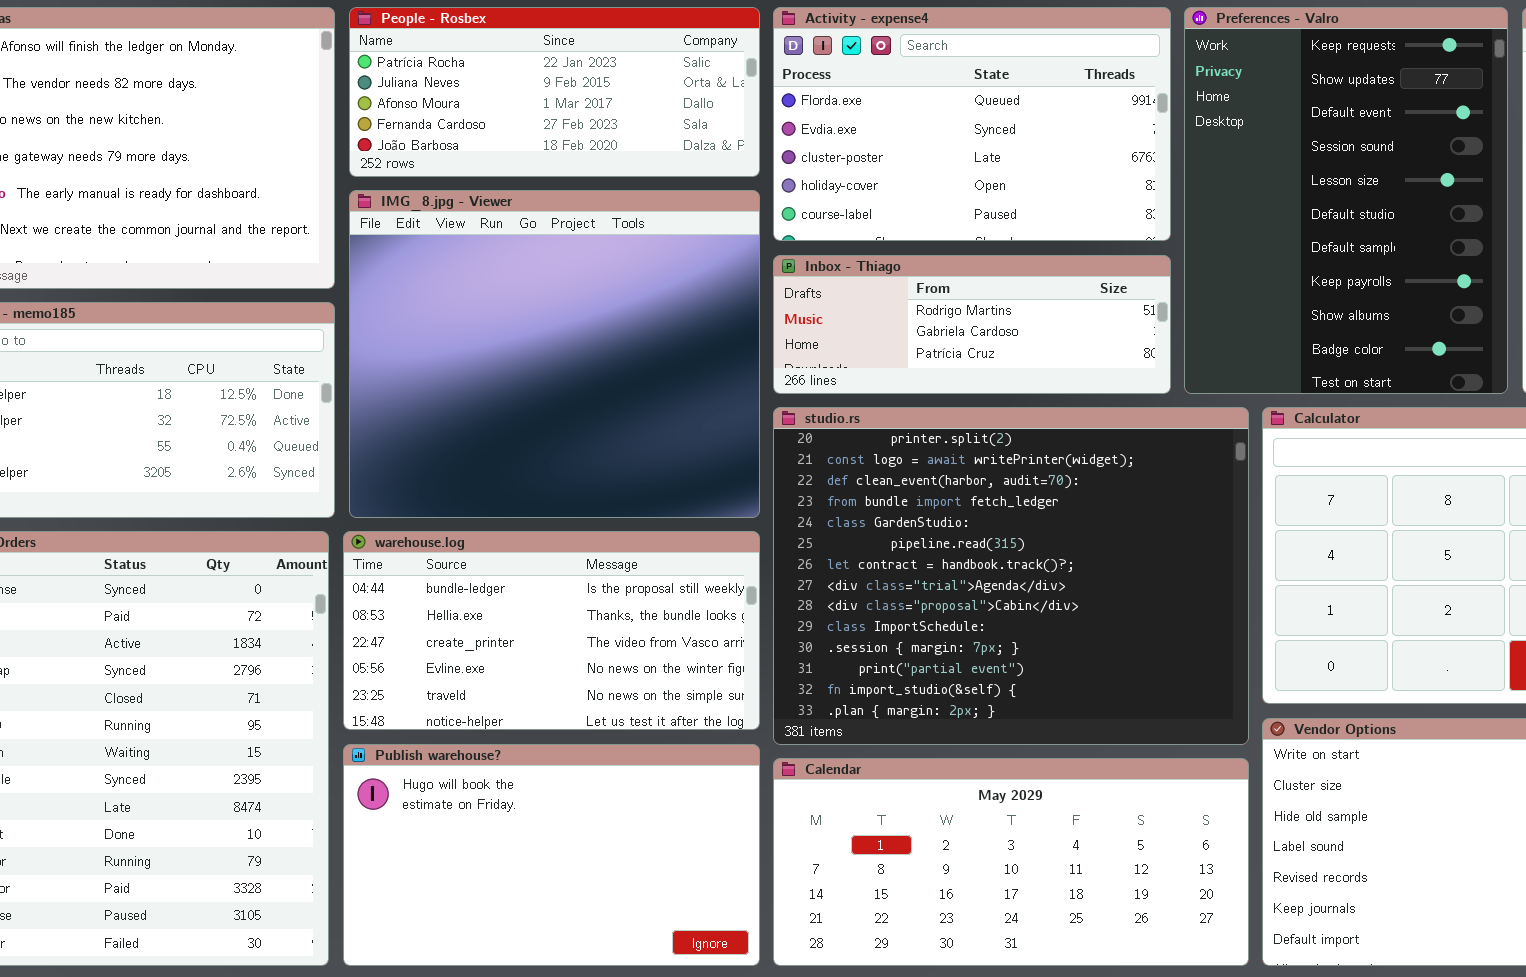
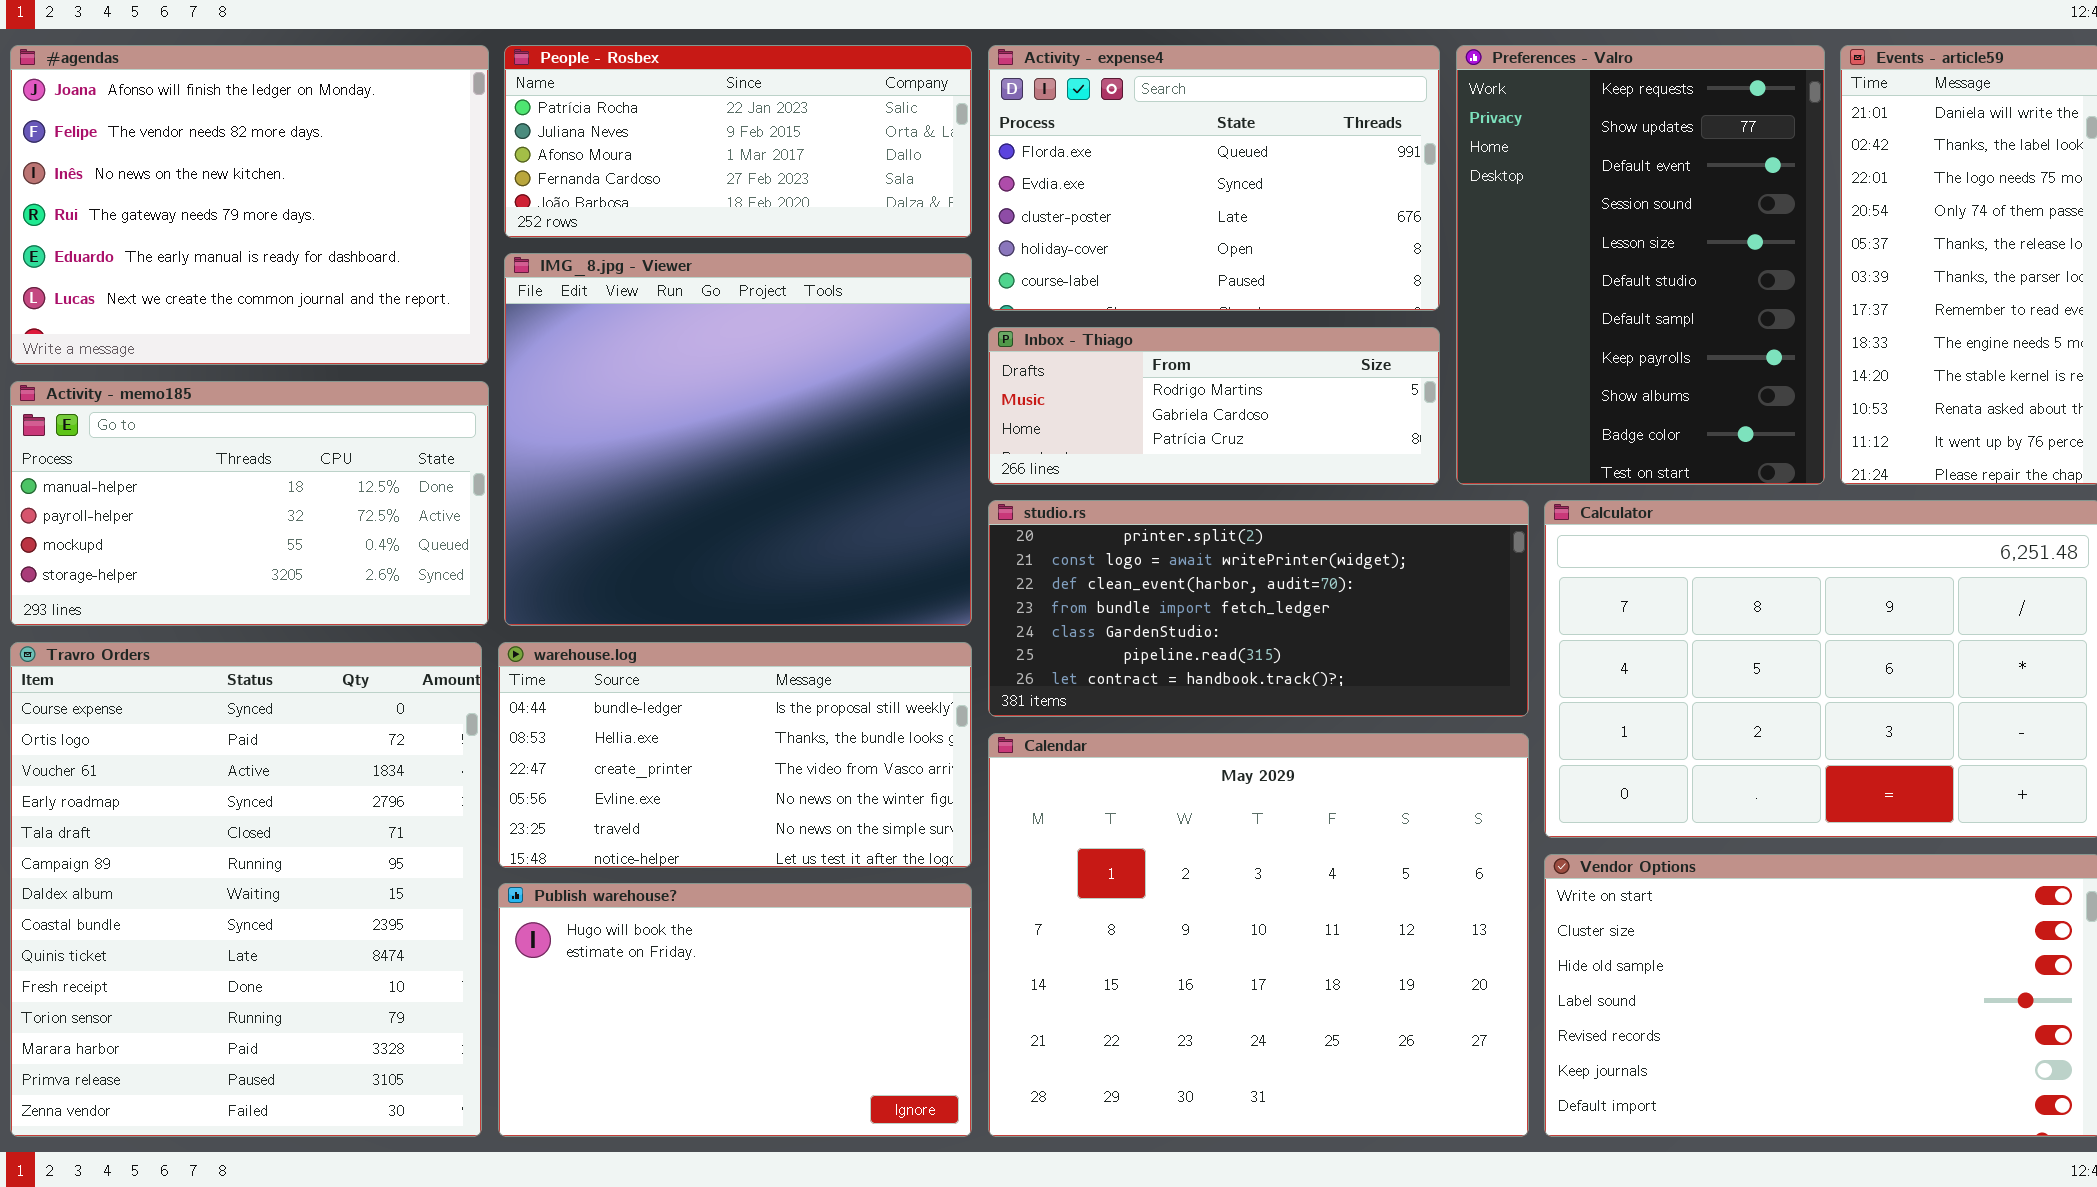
studio.rs: [773,407,1249,745] -> [988,500,1529,717], resized
Calendar: [773,758,1249,966] -> [988,733,1529,1137], resized

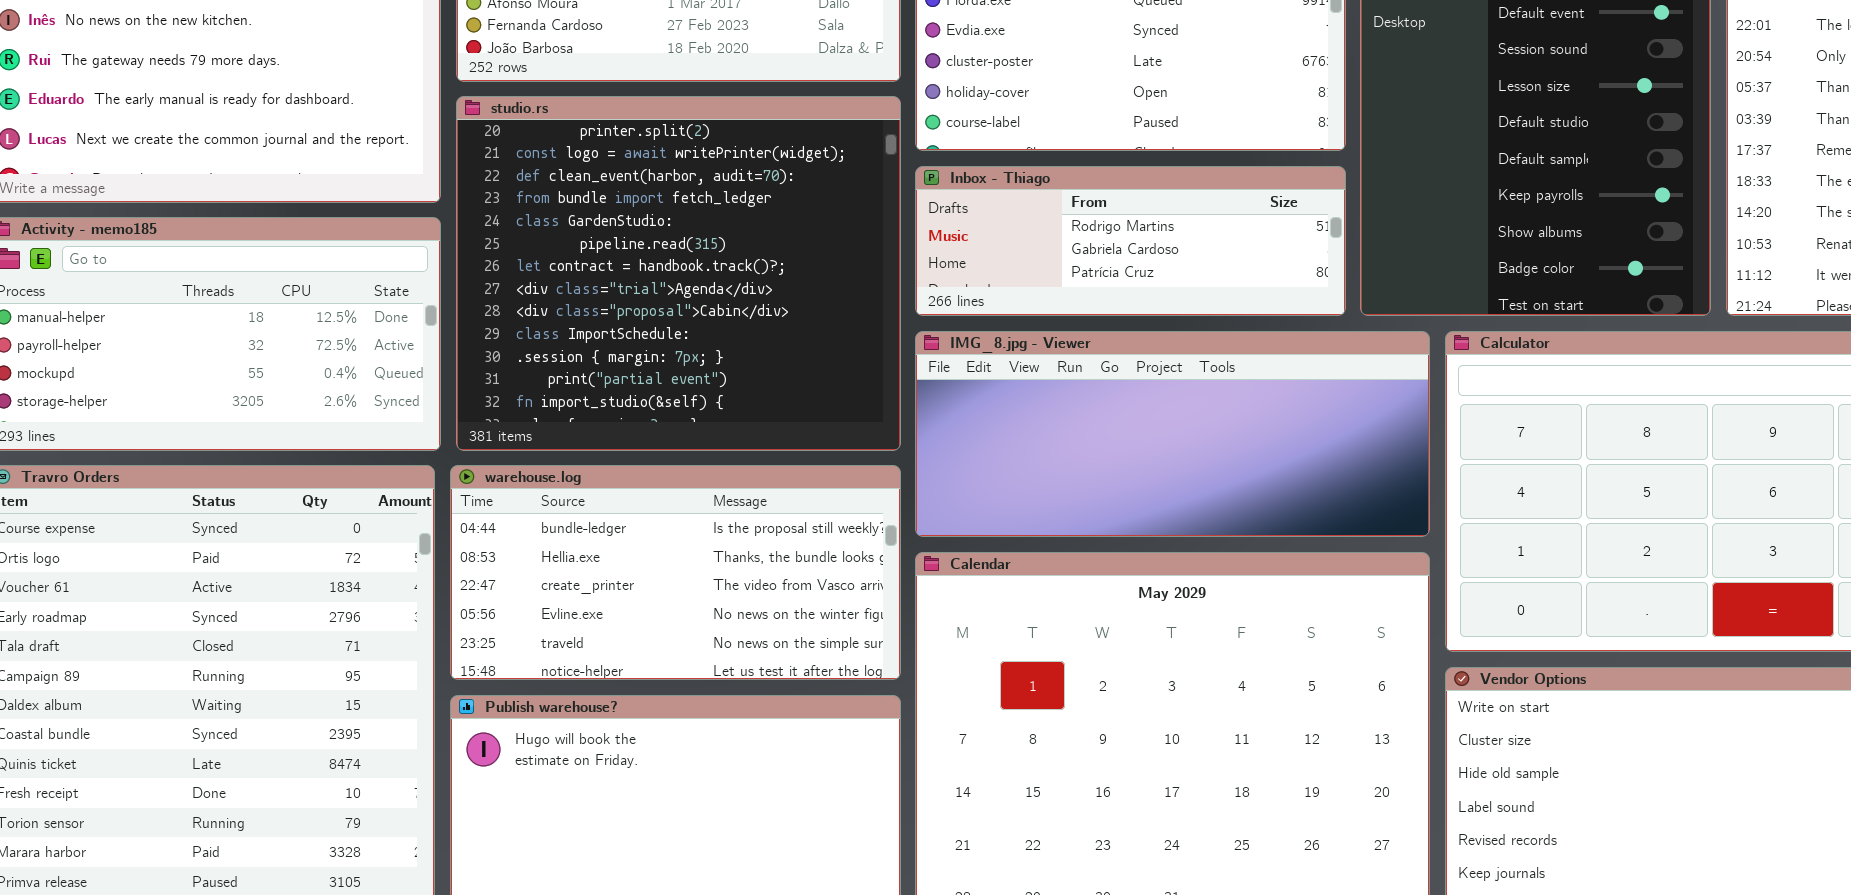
IMG_8.jpg - Viewer: [504,253,972,626] -> [915,331,1430,537], moved, resized
studio.rs: [988,500,1529,717] -> [456,96,901,451], moved, resized

